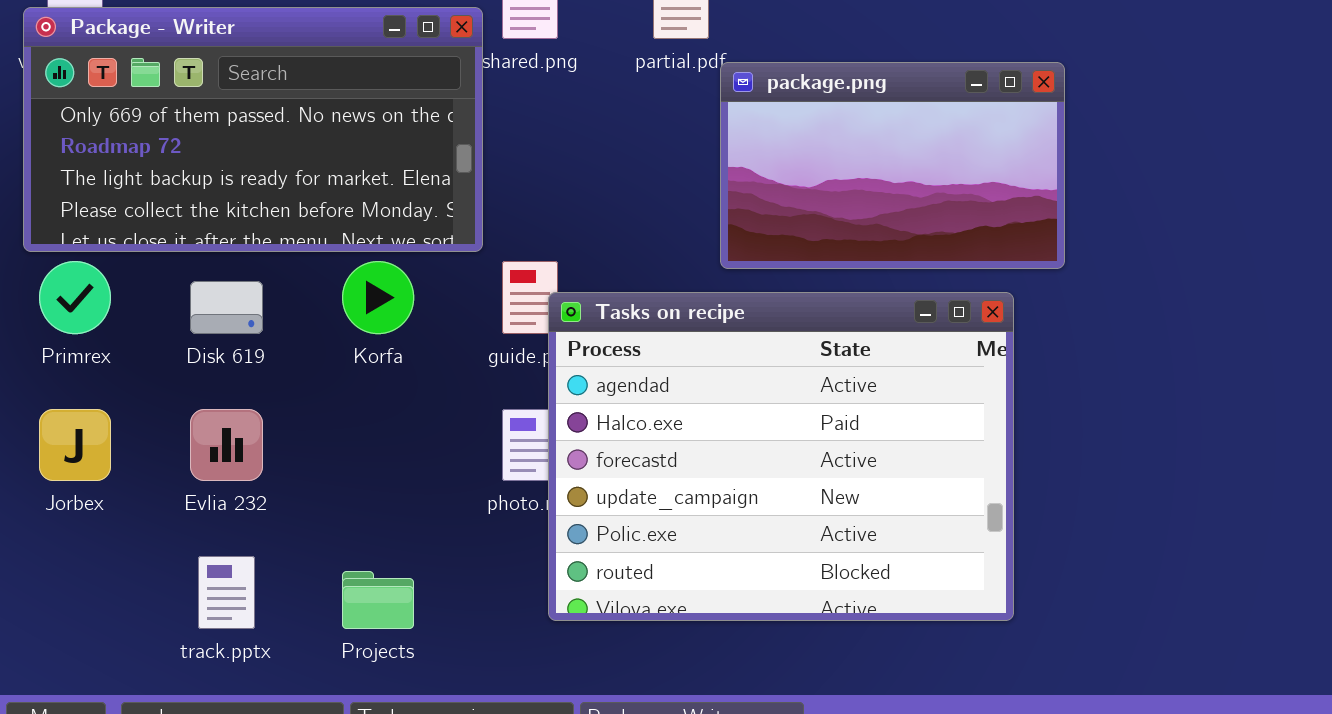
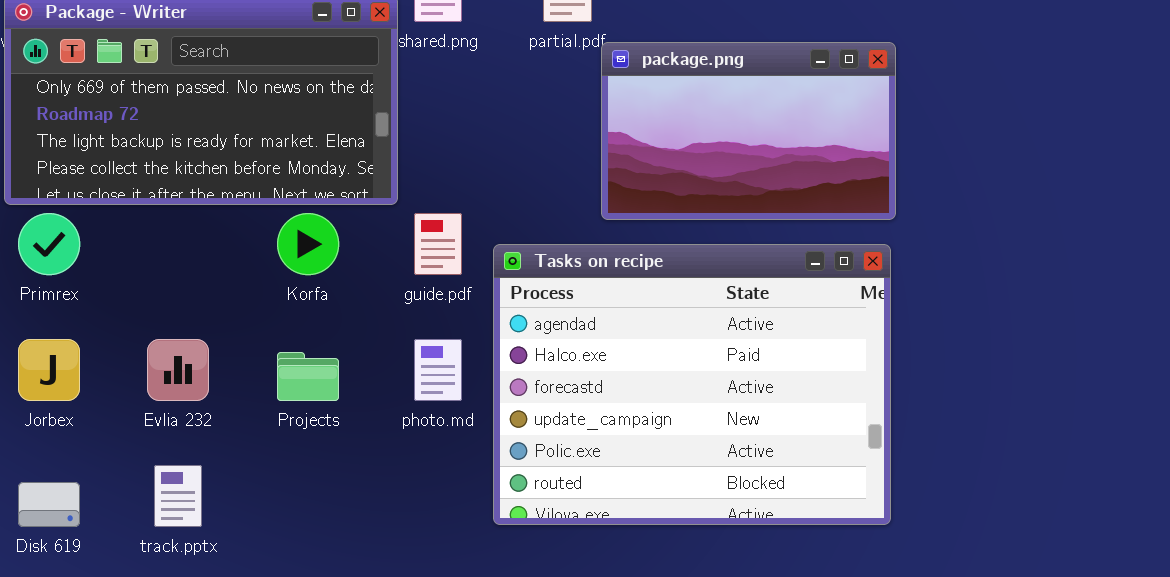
Disk 619: [190,281,263,334] -> [18,482,80,527], moved
Tasks on recipe: [548,292,1014,621] -> [493,244,891,525], moved
Projects: [342,571,414,629] -> [277,352,339,401], moved

